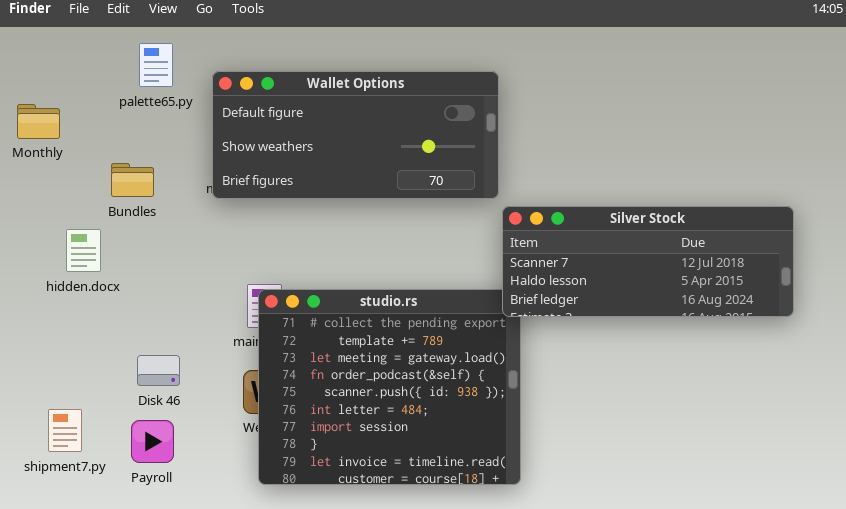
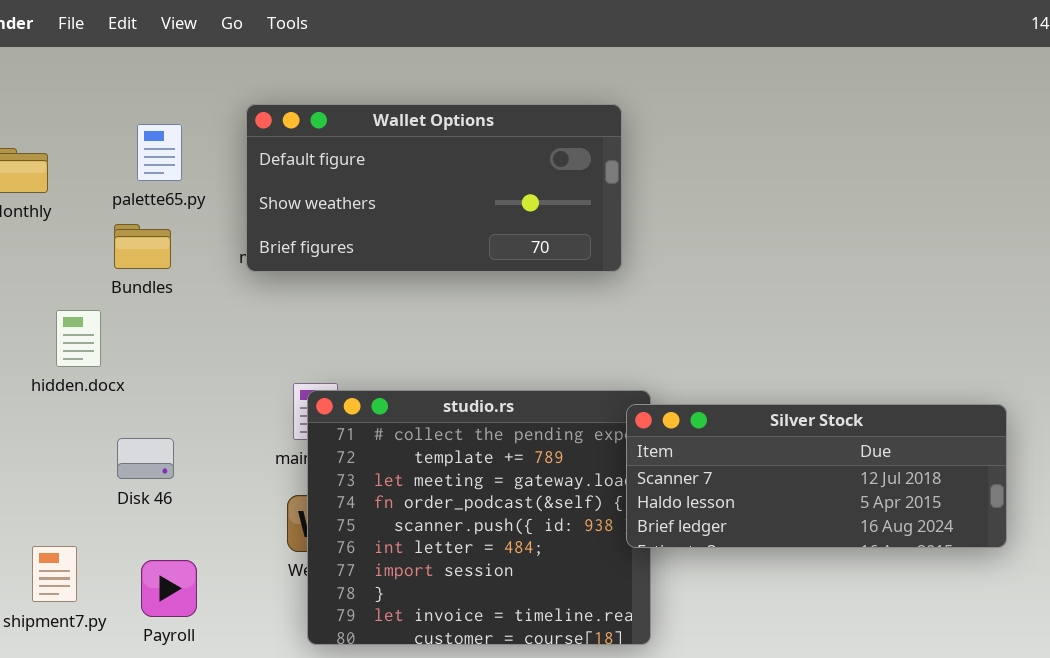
palette65.py: [139,43,173,87] -> [137,124,182,181], moved
Silver Stock: [502,206,794,317] -> [626,404,1007,548], moved
Disk 46: [137,355,180,386] -> [117,438,174,479], moved

